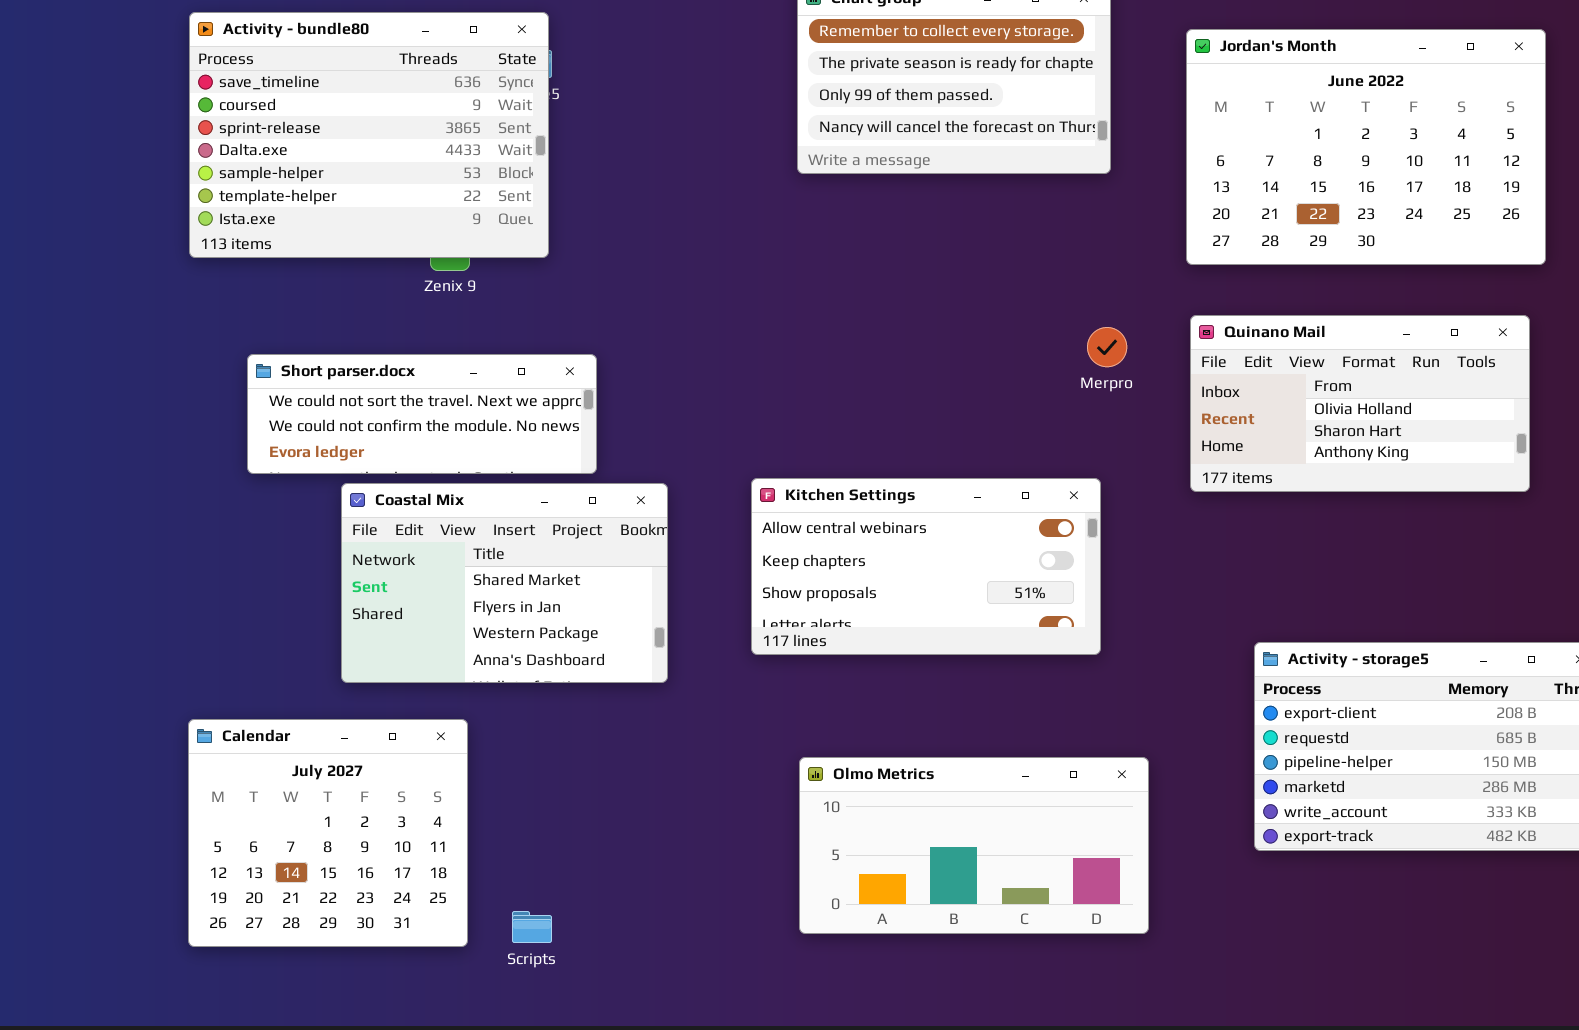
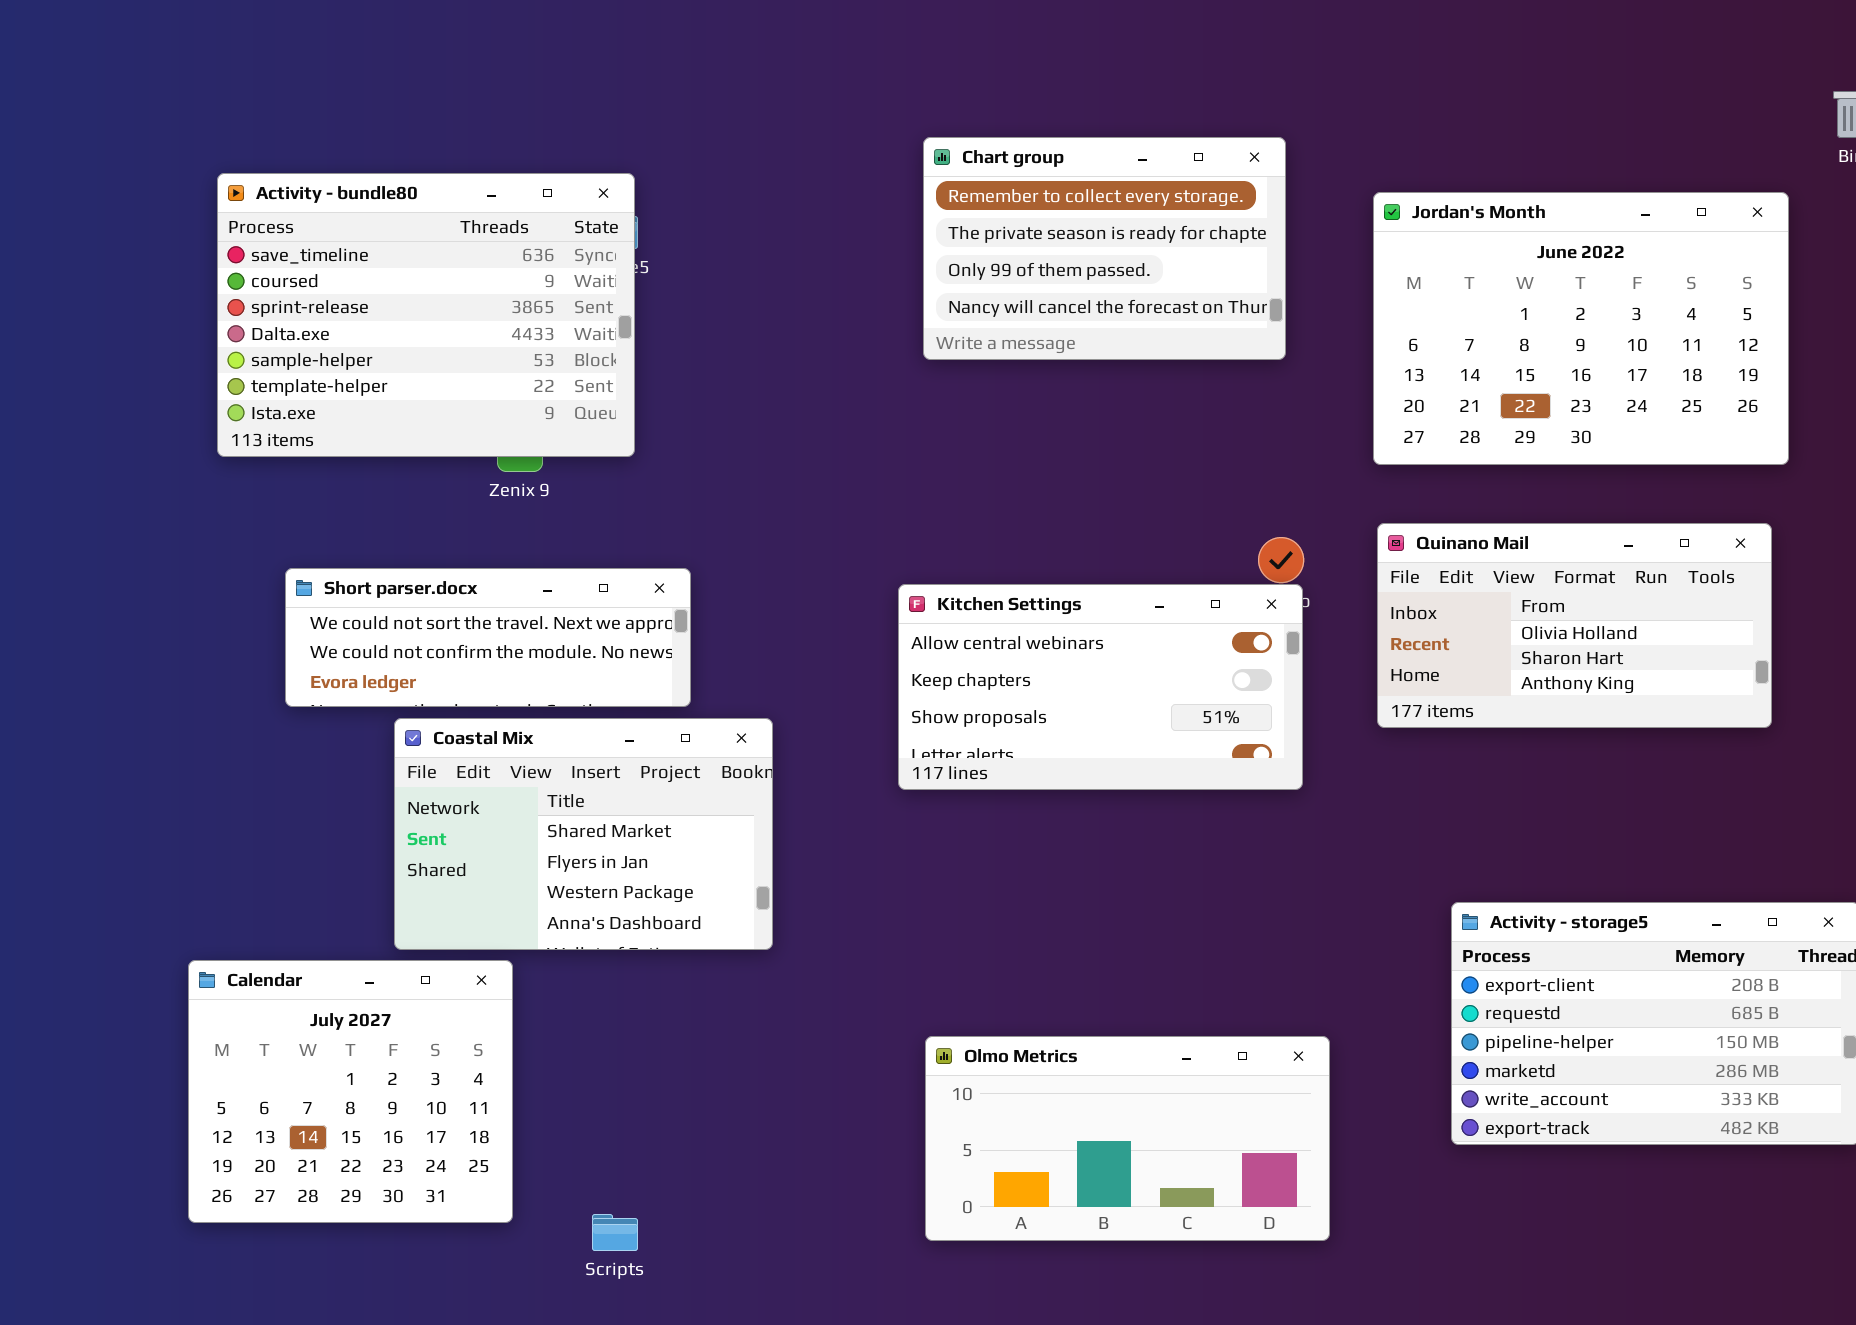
Kitchen Settings: [751,478,1101,655] -> [898,584,1303,790], moved
Calendar: [188,719,468,947] -> [188,960,513,1223], moved

